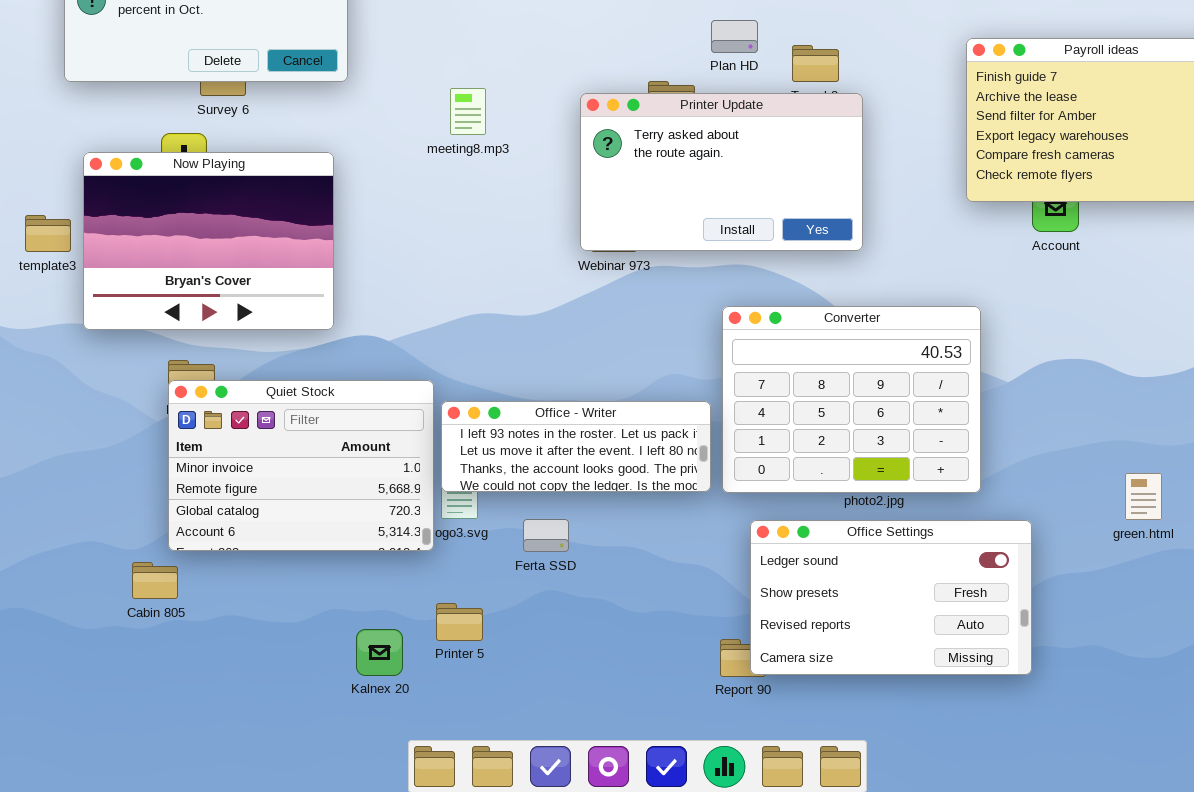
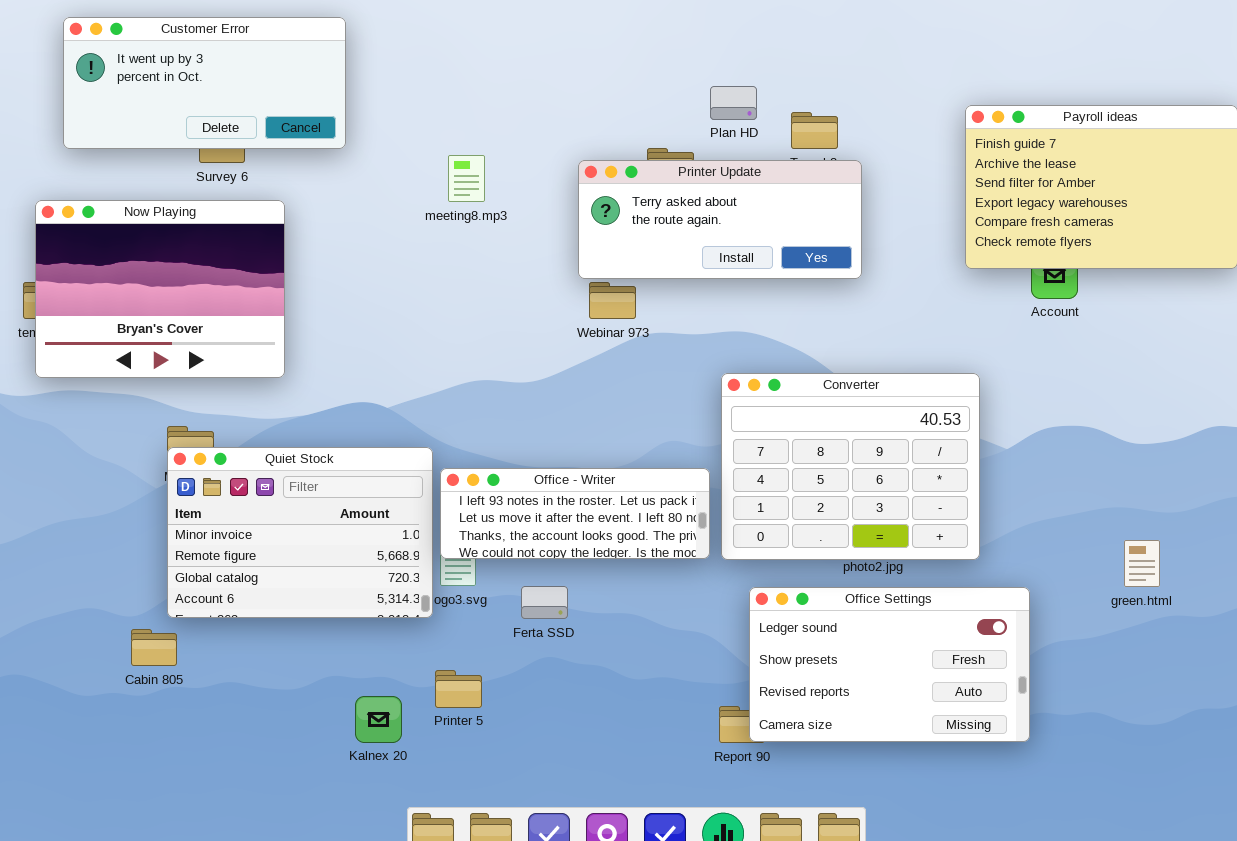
Printer Update: [580,93,863,251] -> [578,160,862,279], resized
Now Playing: [83,152,334,330] -> [35,200,285,378], moved

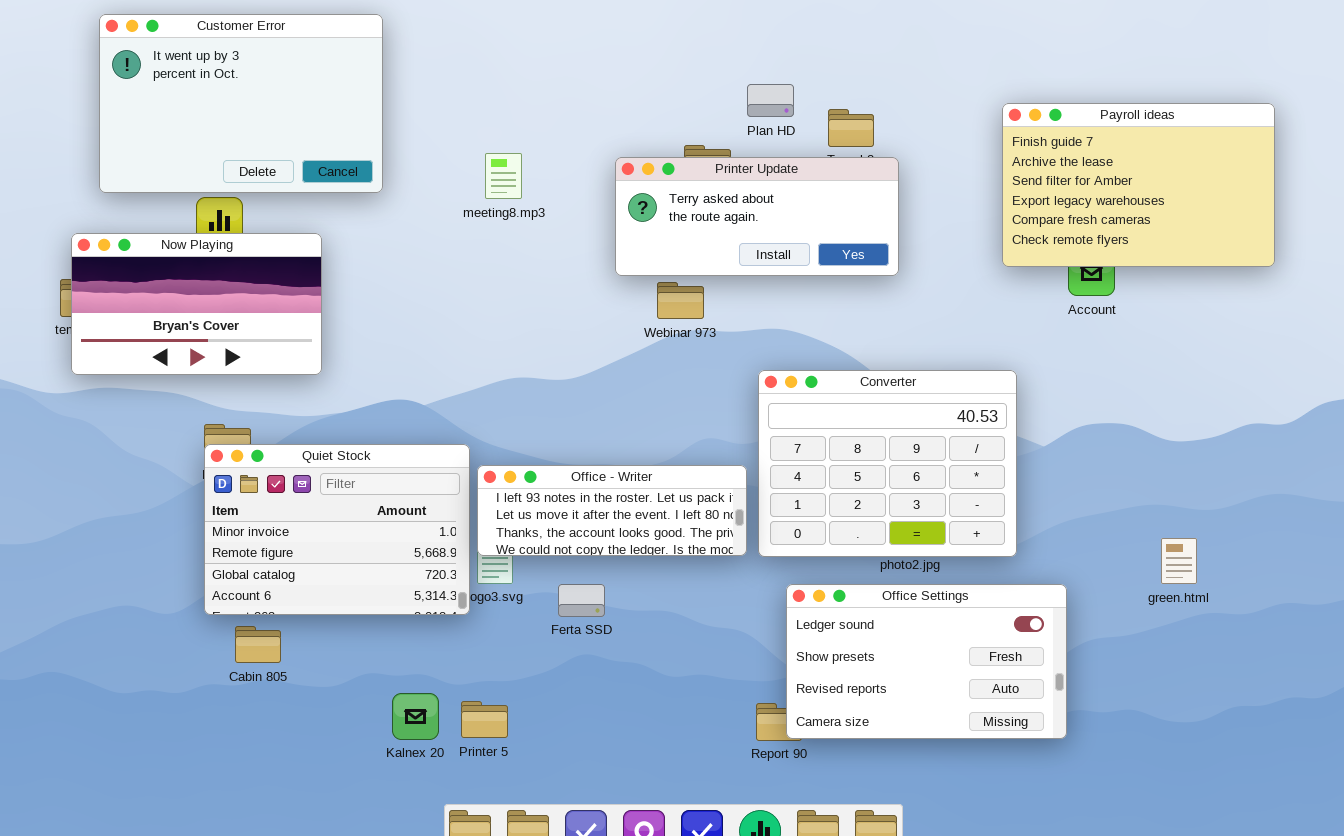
Customer Error: [63,17,346,149] -> [99,14,383,193], resized
Now Playing: [35,200,285,378] -> [71,233,322,375], resized
Webinar 973: [589,282,636,319] -> [657,282,704,319], moved
Cabin 805: [131,629,177,666] -> [235,626,281,663], moved
Printer 5: [435,670,482,708] -> [461,701,508,738], moved

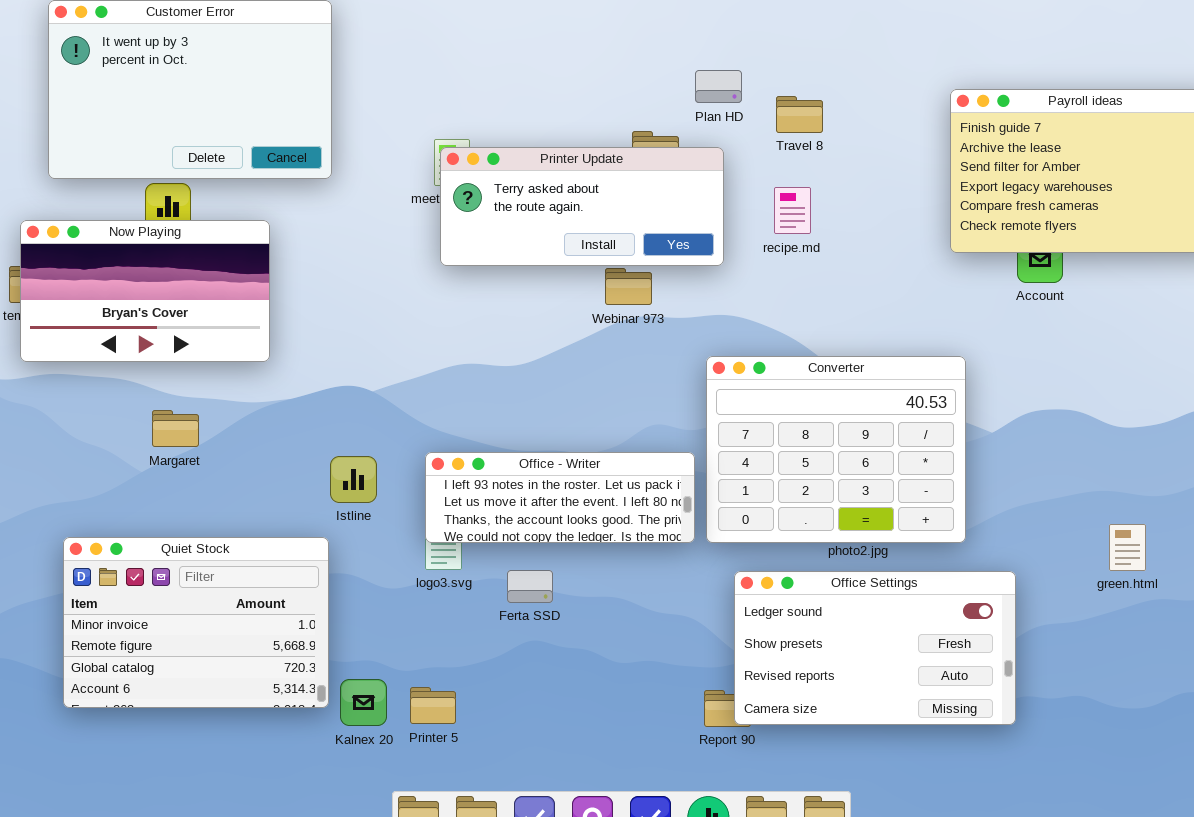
Printer Update: [615,157,899,276] -> [440,147,724,266], moved
Quiet Stock: [204,444,470,615] -> [63,537,329,708], moved

